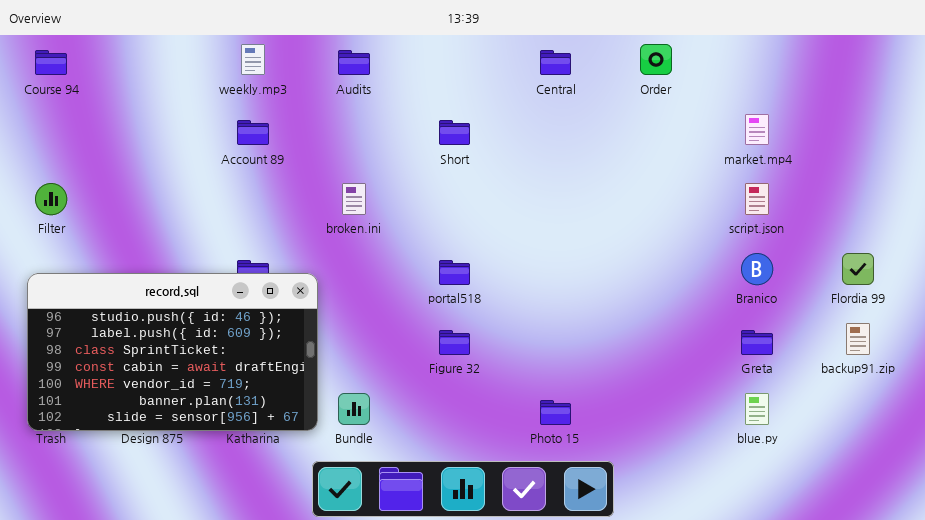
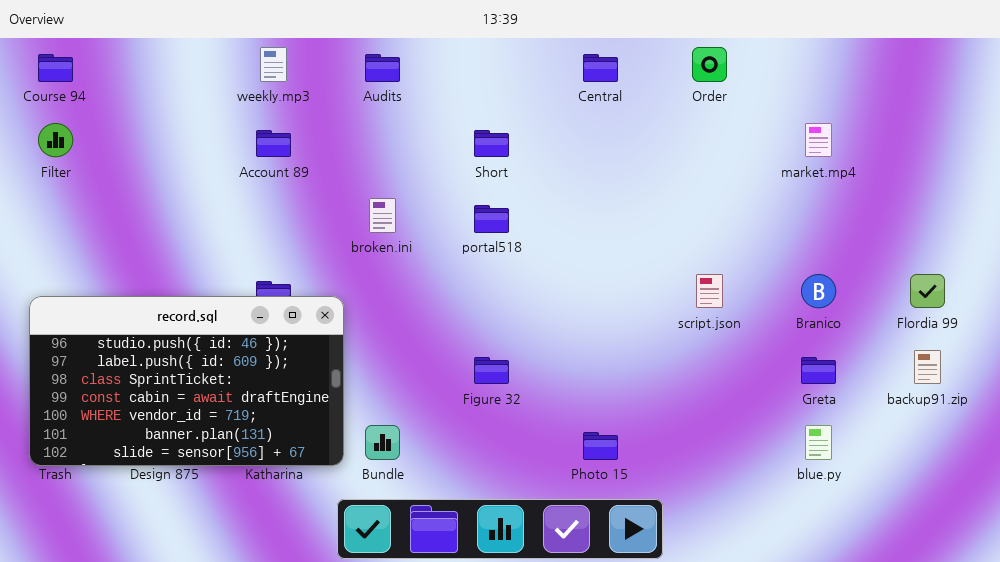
Filter: [35,183,67,215] -> [38,123,73,157], moved
script.json: [745,183,769,215] -> [696,274,723,308], moved
portal518: [439,260,470,285] -> [474,205,509,233], moved

